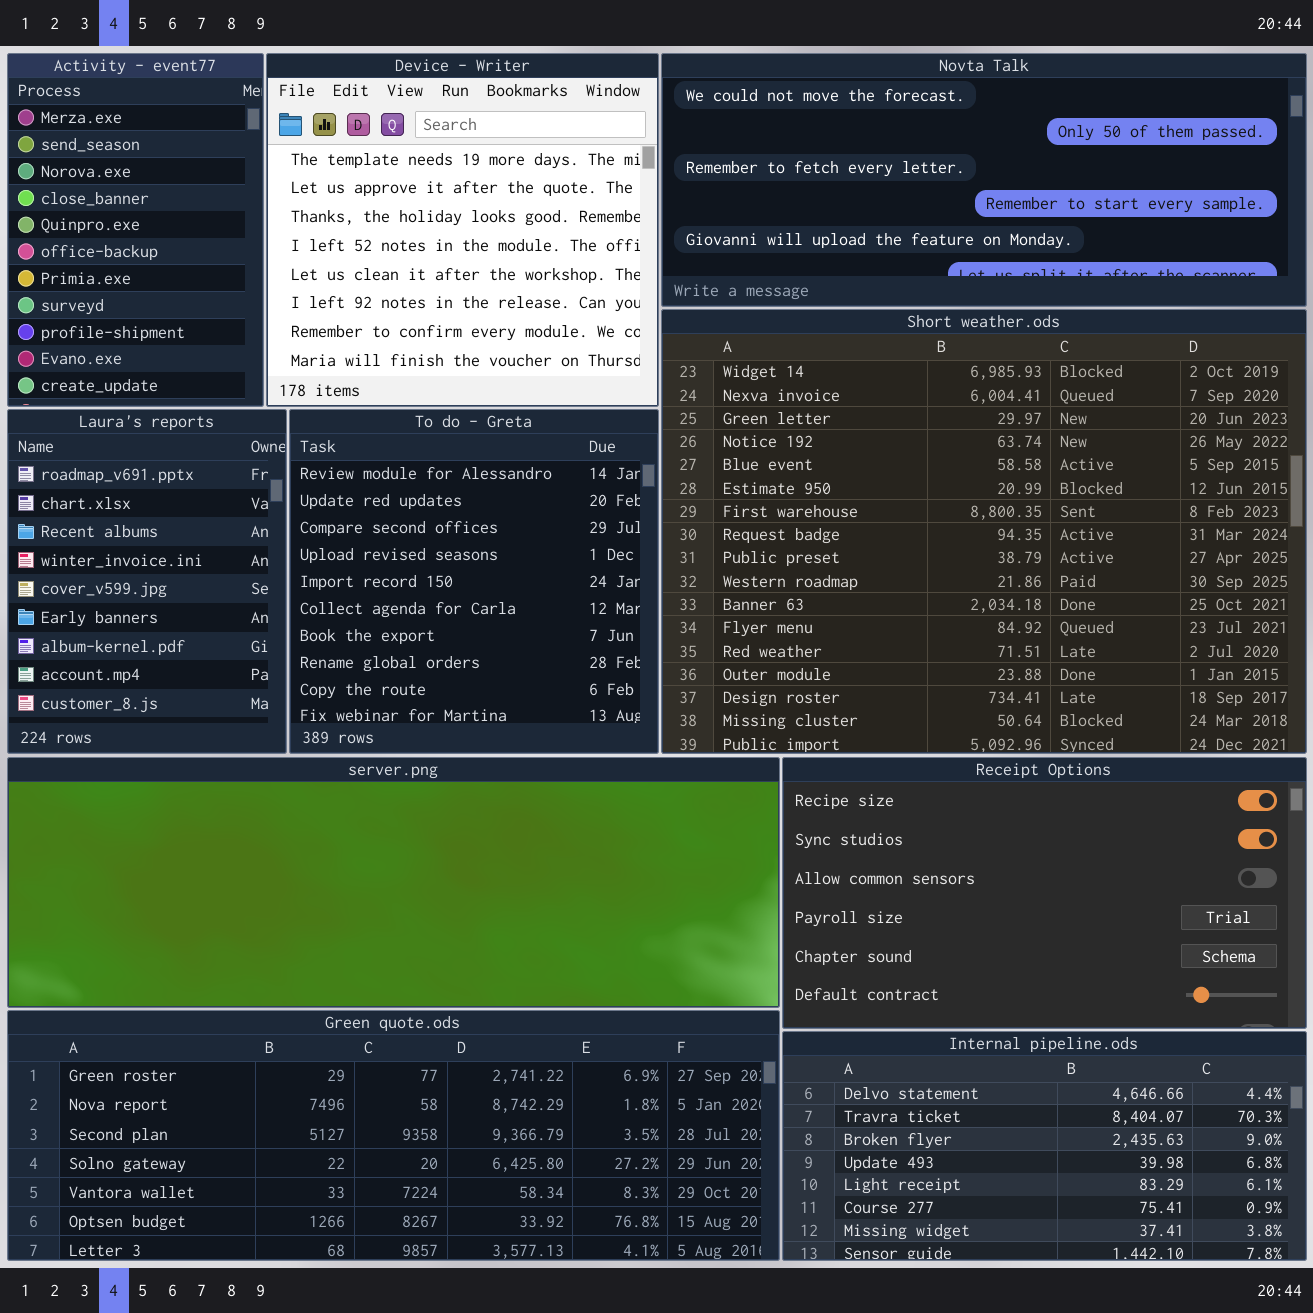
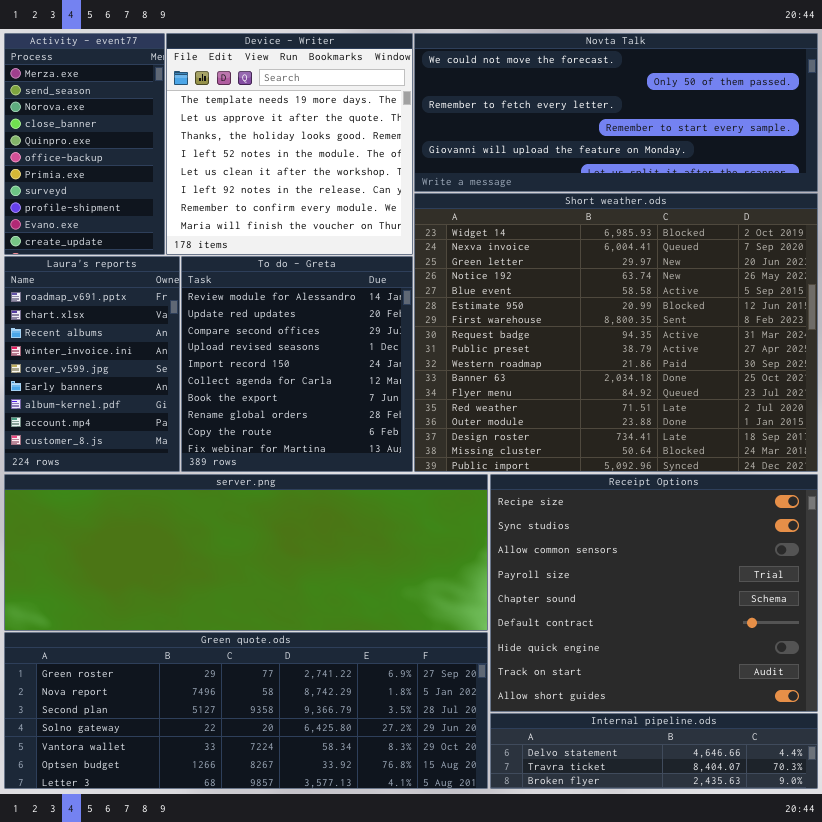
Receipt Options: [782,757,1307,1029] -> [490,474,818,712], resized
Internal pipeline.ods: [782,1031,1307,1261] -> [490,713,818,789], resized

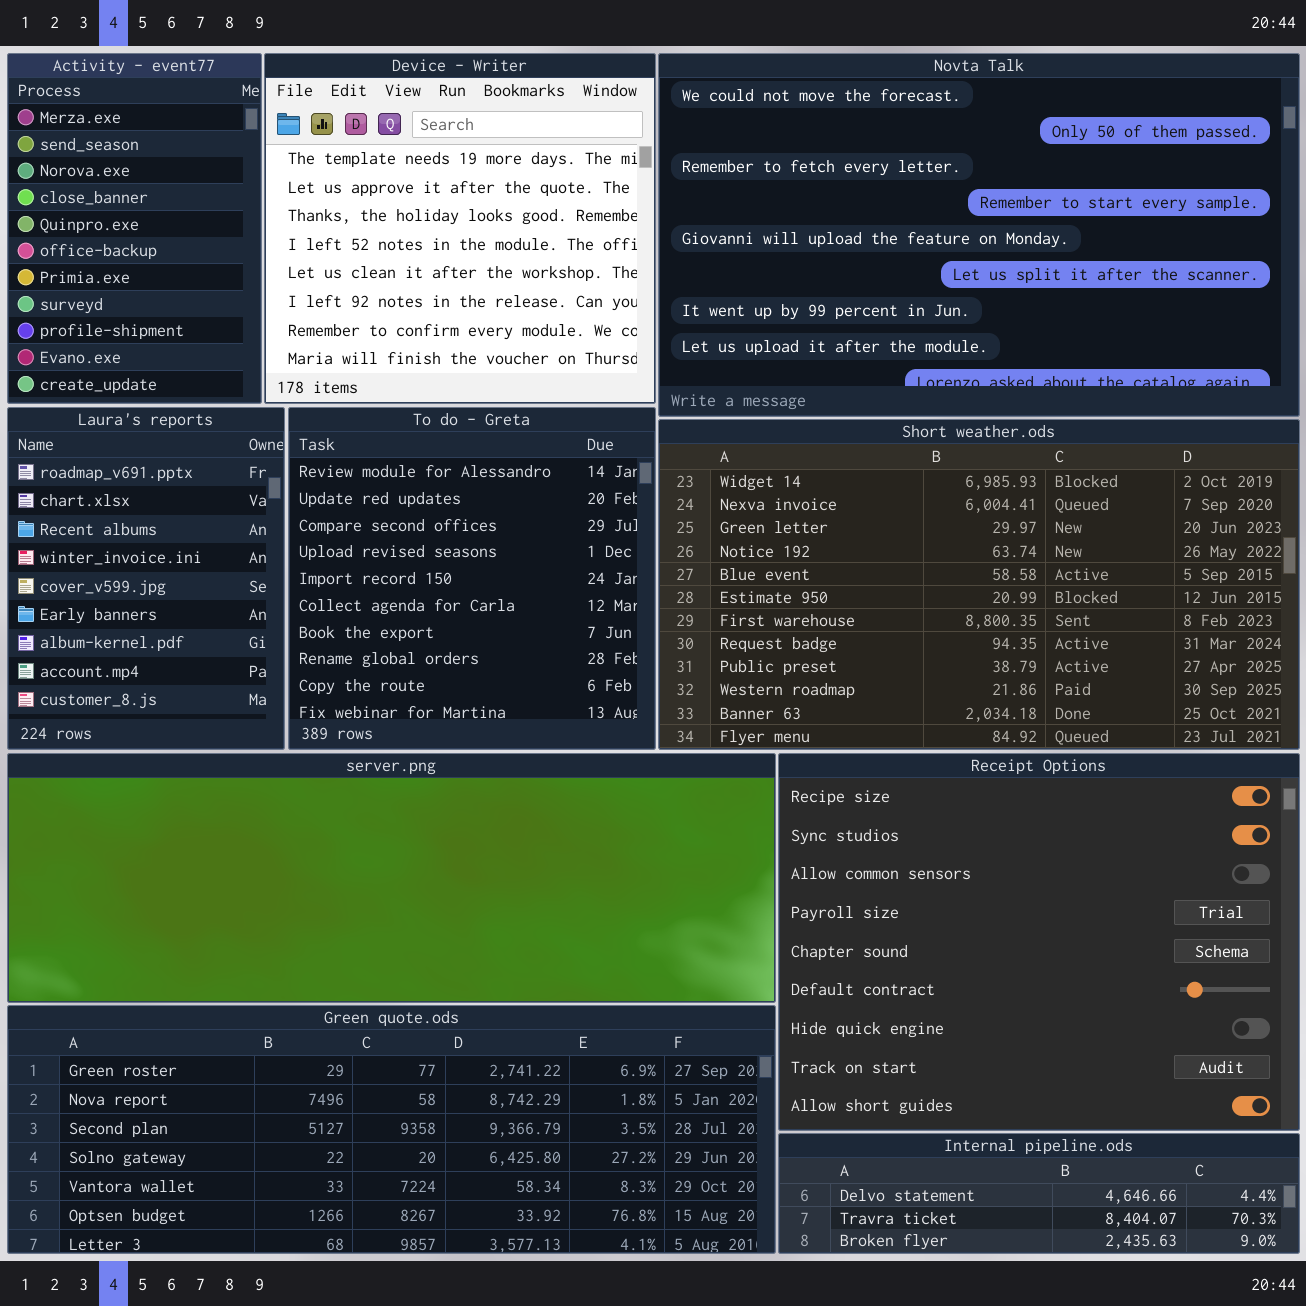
Novta Talk: [414,33,818,192] -> [658,53,1300,417], resized
Short weather.ods: [414,193,818,472] -> [658,419,1300,750], resized

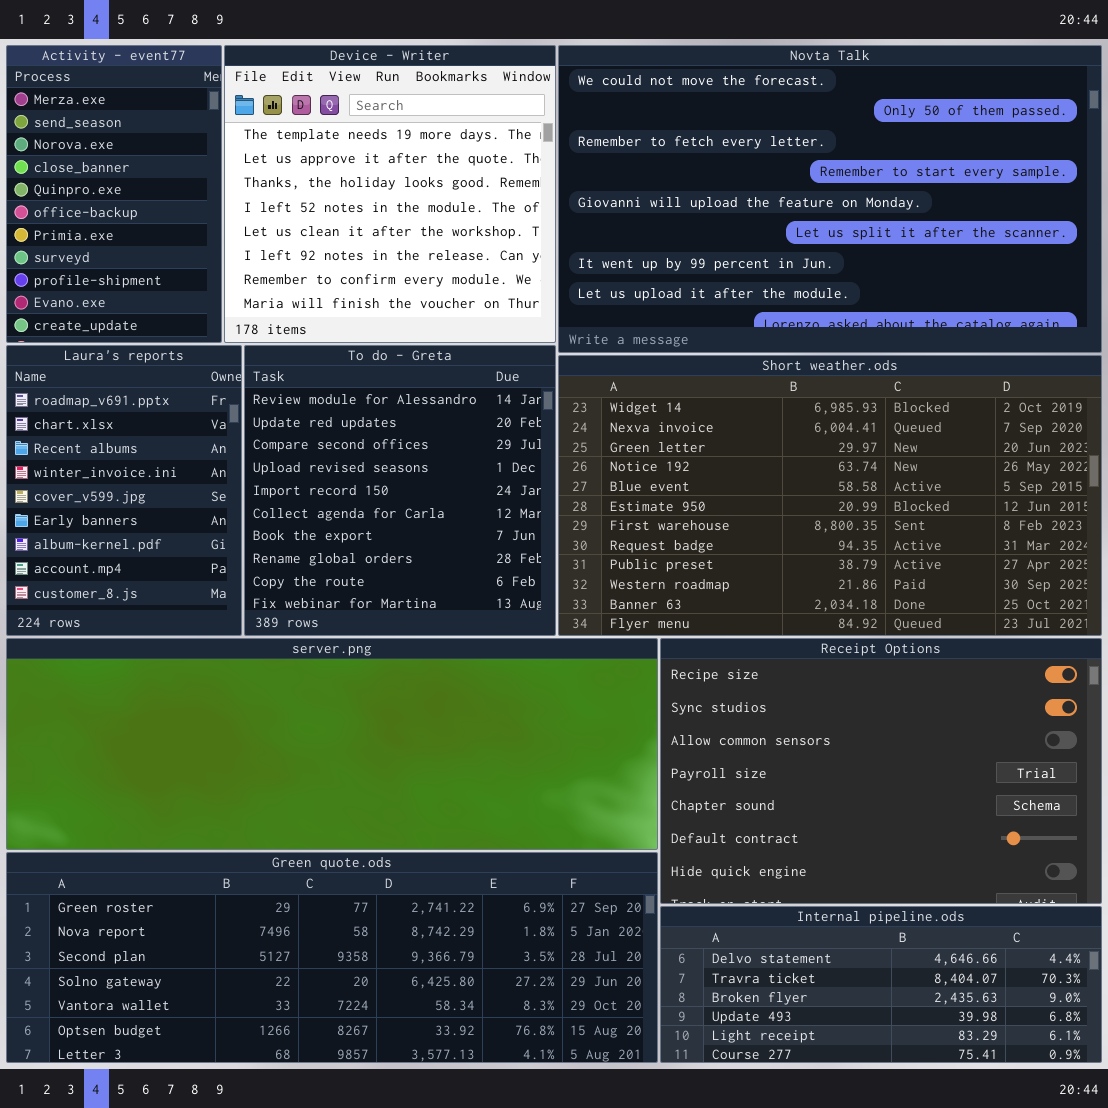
Receipt Options: [778,753,1300,1131] -> [660,638,1102,904], resized
Internal pipeline.ods: [778,1133,1300,1254] -> [660,906,1102,1063], resized

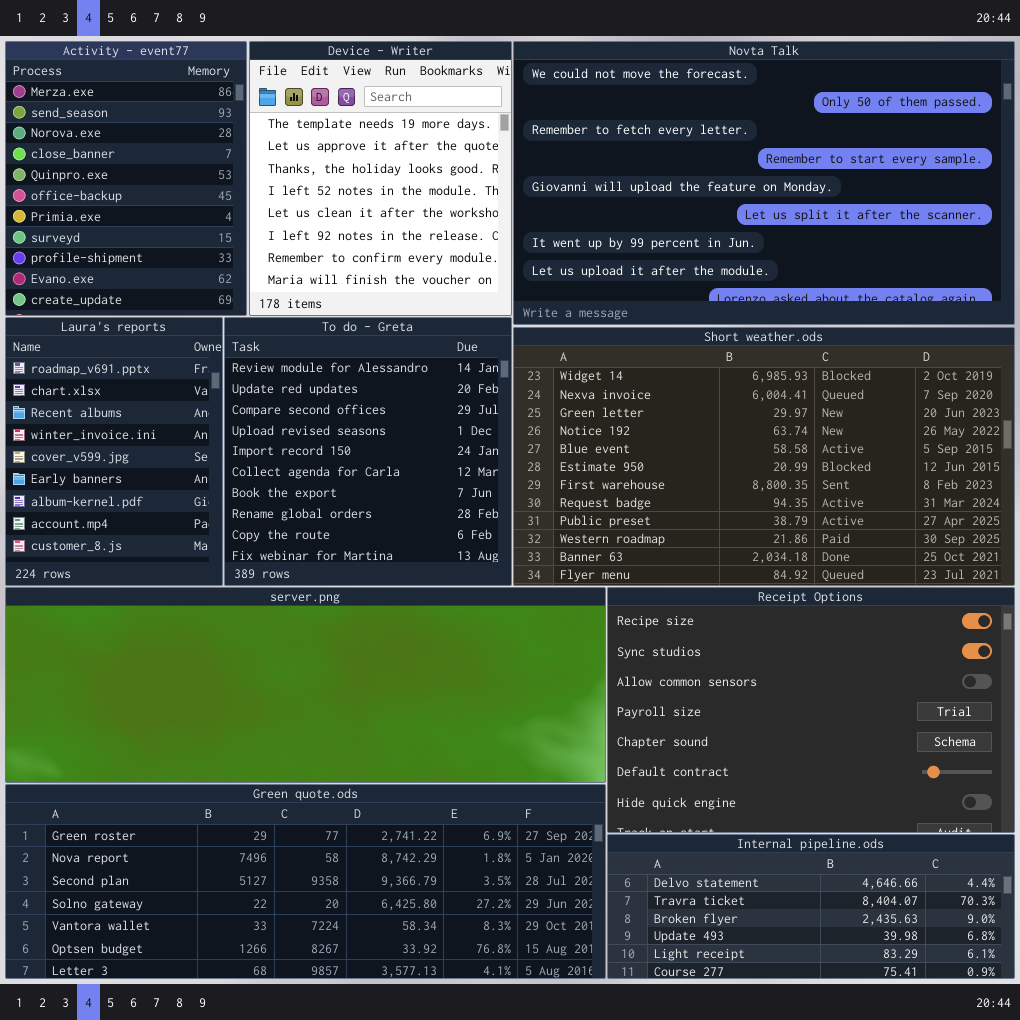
Activity - event77: [6,45,222,343] -> [5,41,247,316], resized
Device - Writer: [224,45,556,343] -> [249,41,512,316], resized

